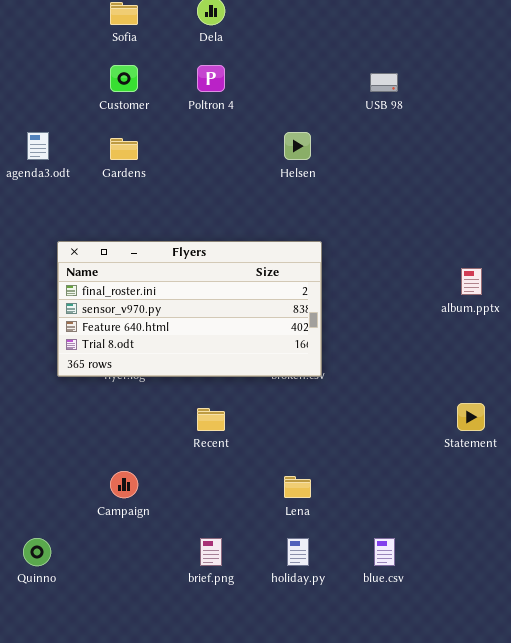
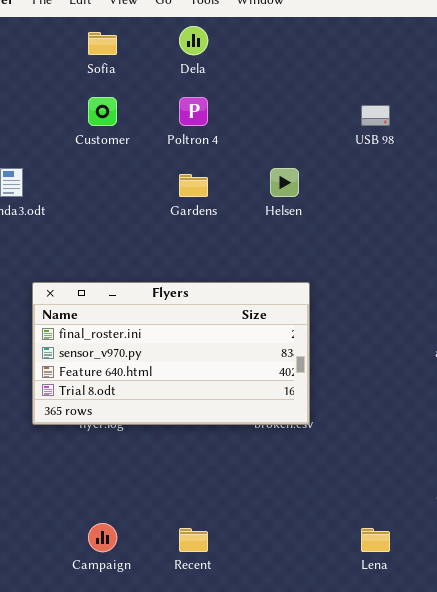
Gardens: [110,138,138,160] -> [179,174,208,197], moved
Recent: [197,408,225,431] -> [179,528,208,552], moved
Lena: [284,476,311,498] -> [361,528,390,552], moved

